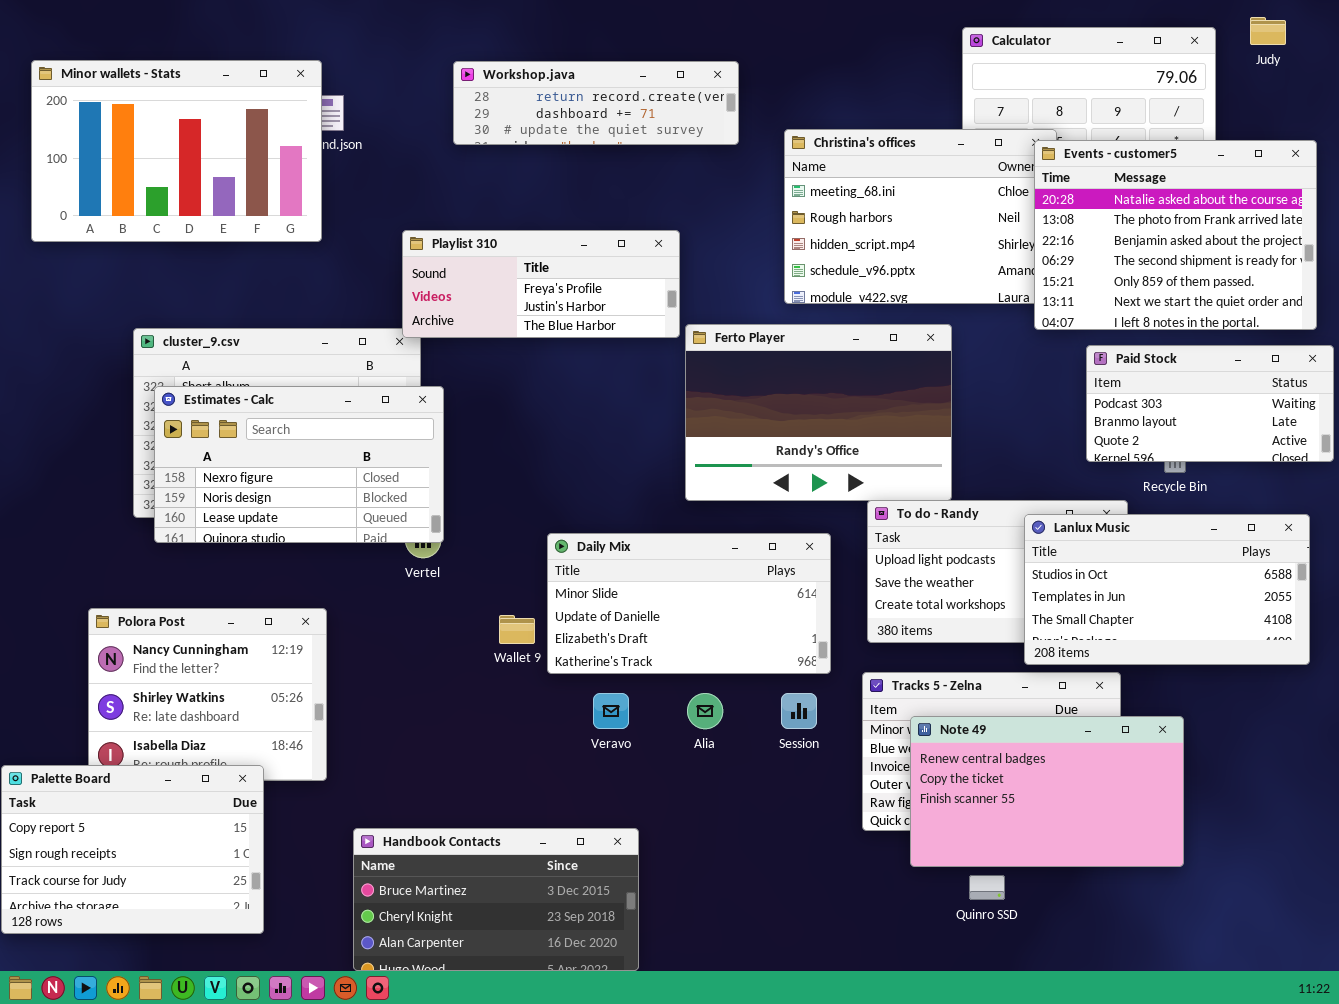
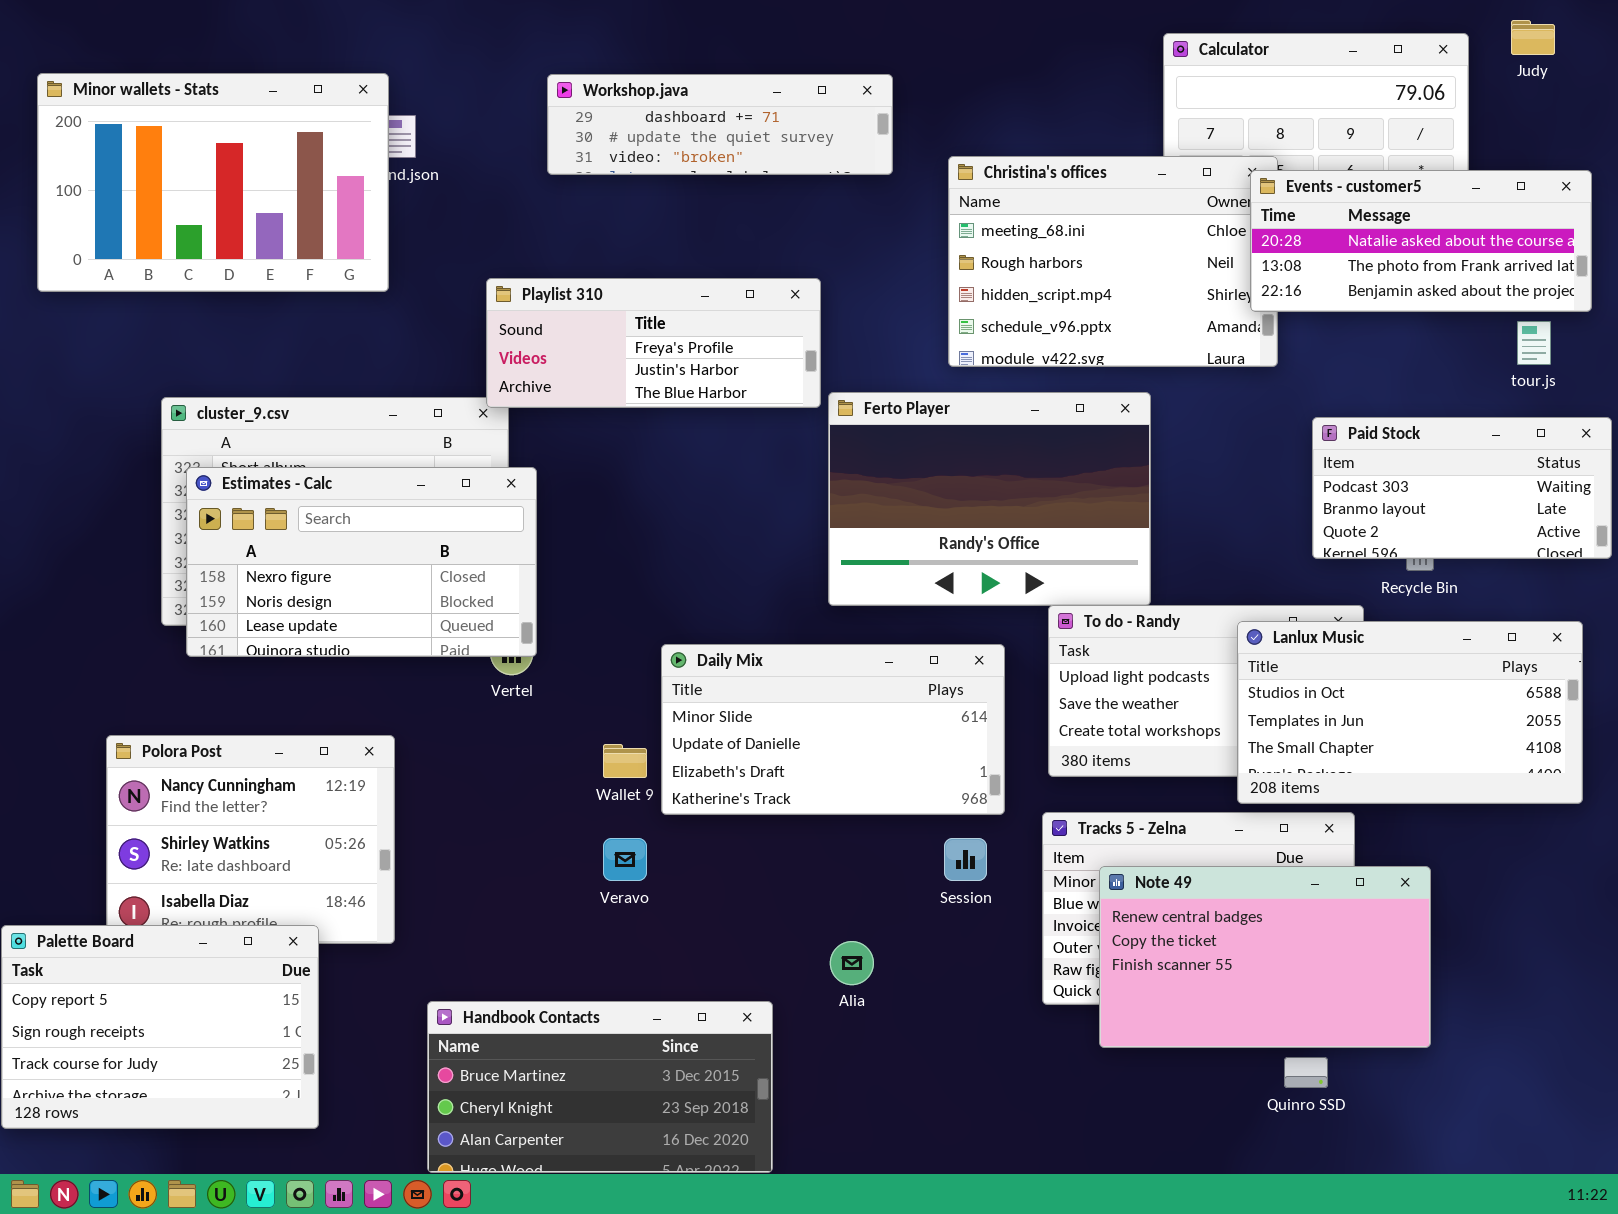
Workshop.java: [453,61,739,145] -> [547,74,893,175], scrolled down 1 row
Events - customer5: [1034,140,1317,330] -> [1250,170,1592,312], resized
Veravo: [593,693,629,729] -> [603,838,647,881], moved
Alia: [687,693,723,729] -> [830,941,874,985], moved
Quinro SSD: [969,875,1005,900] -> [1284,1057,1328,1088], moved

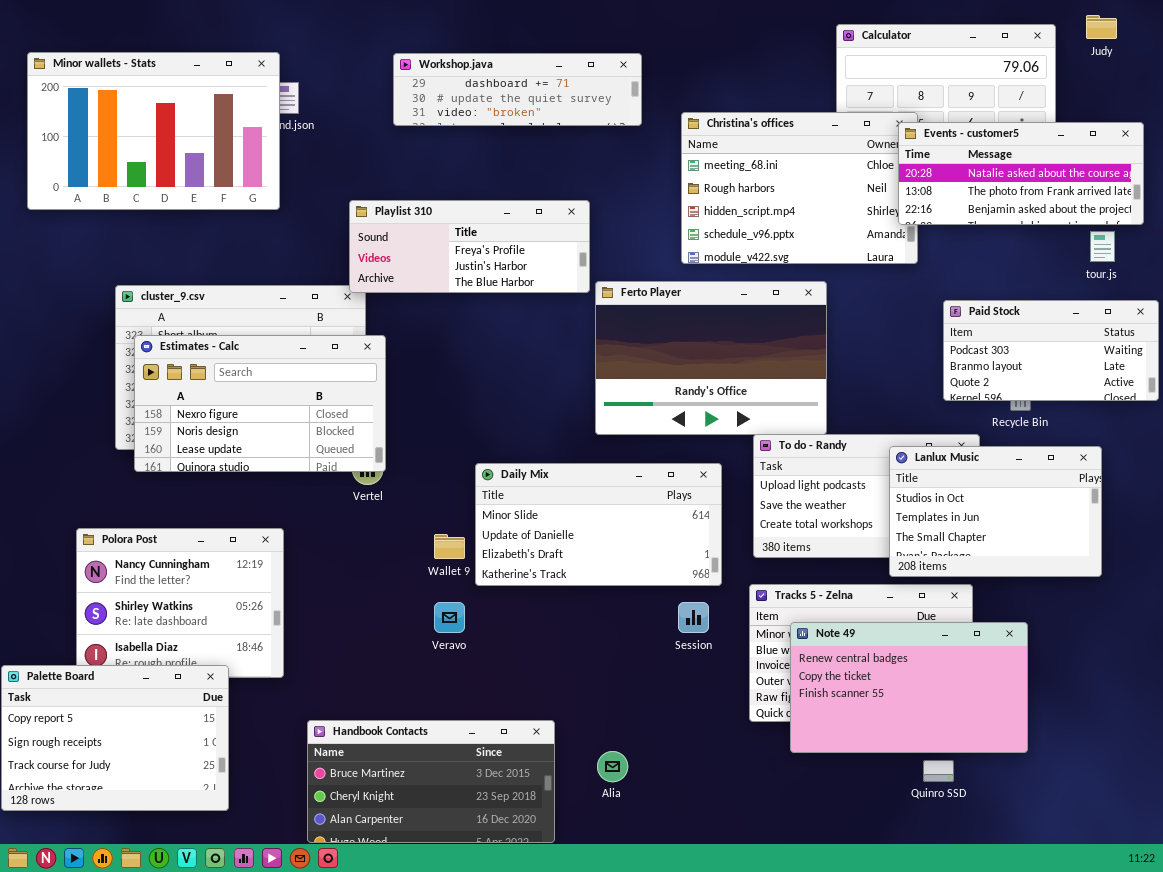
Lanlux Music: [1237,621,1583,804] -> [889,446,1102,577], resized
Alia: [830,941,874,985] -> [597,751,628,782], moved

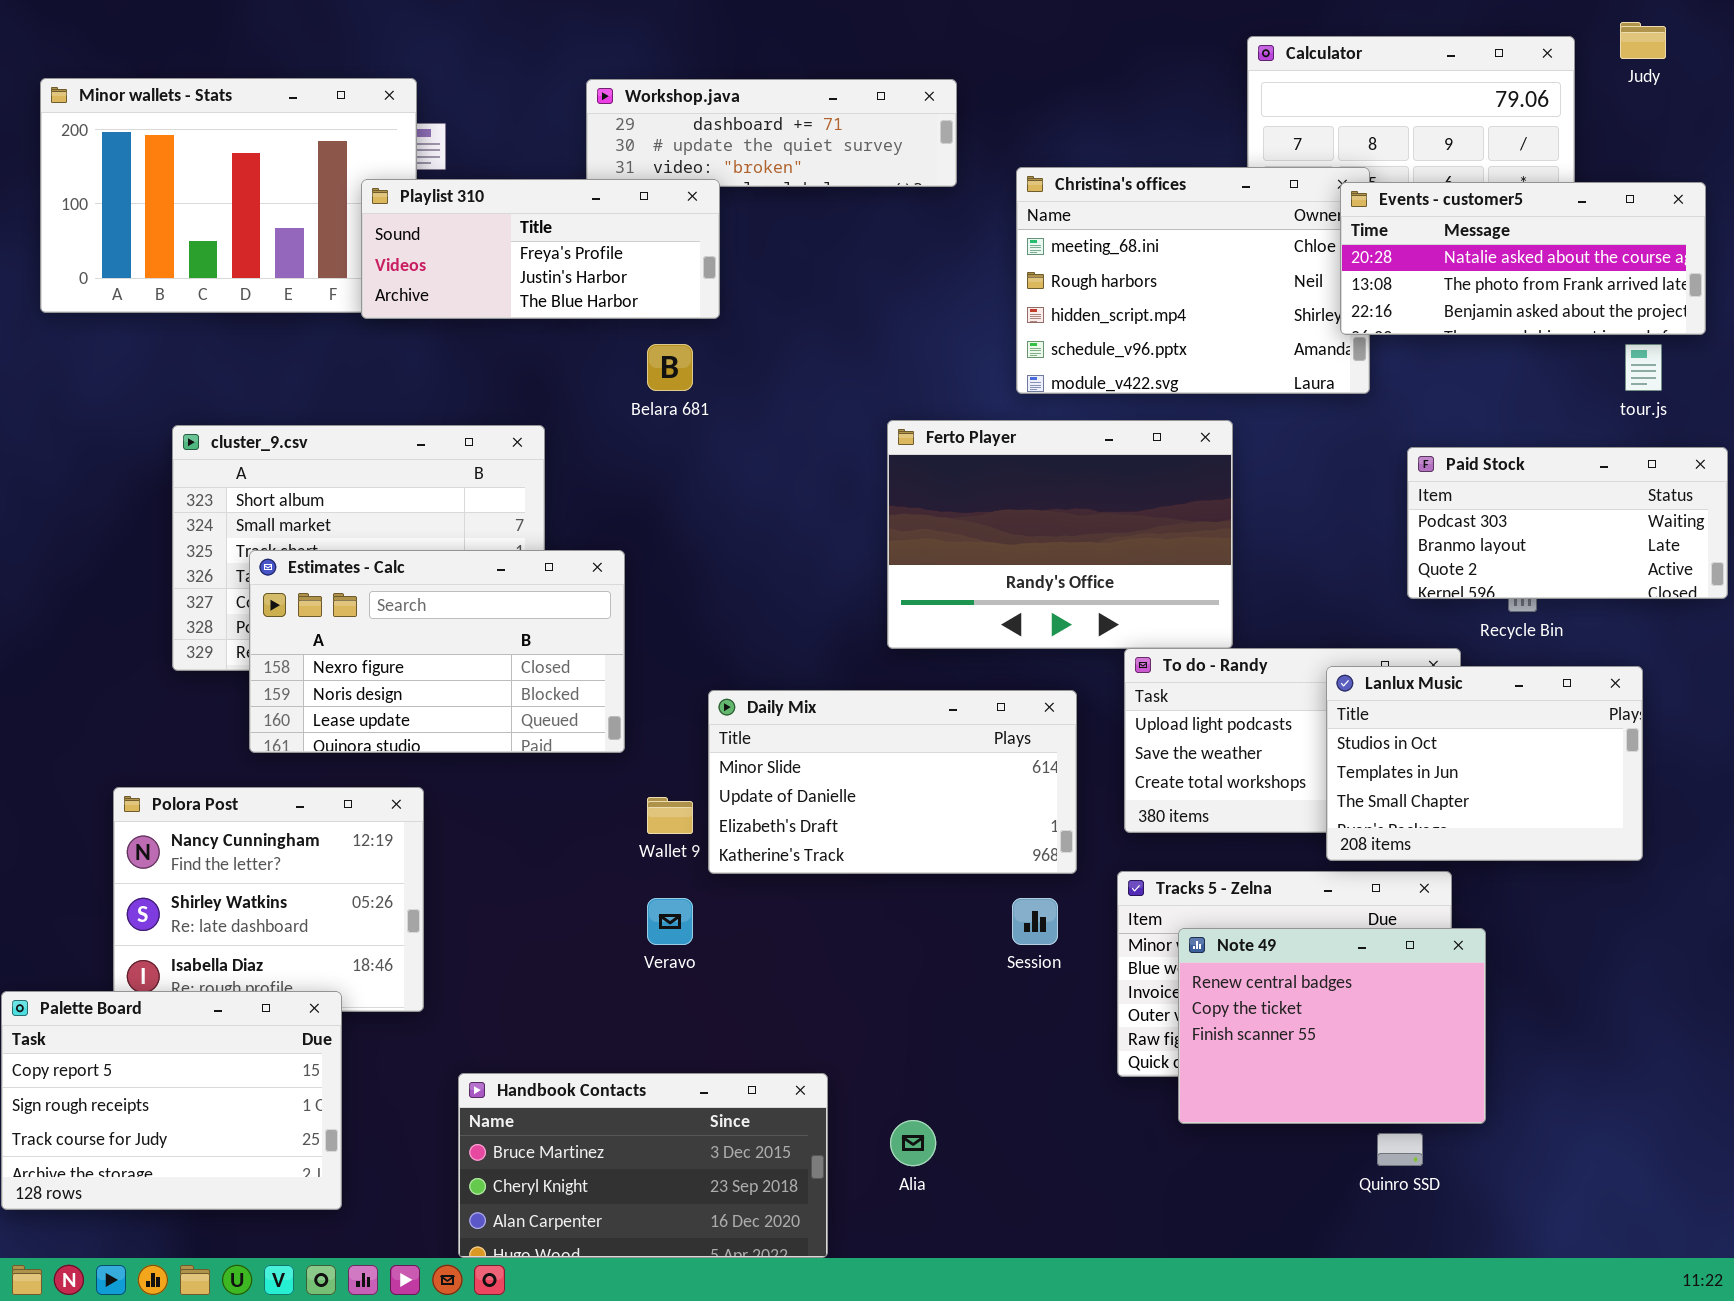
Playlist 310: [349,200,590,293] -> [361,179,720,319], moved
Estimates - Calc: [134,335,386,472] -> [249,550,625,753], moved
Note 49: [790,622,1028,753] -> [1178,928,1486,1124], resized

